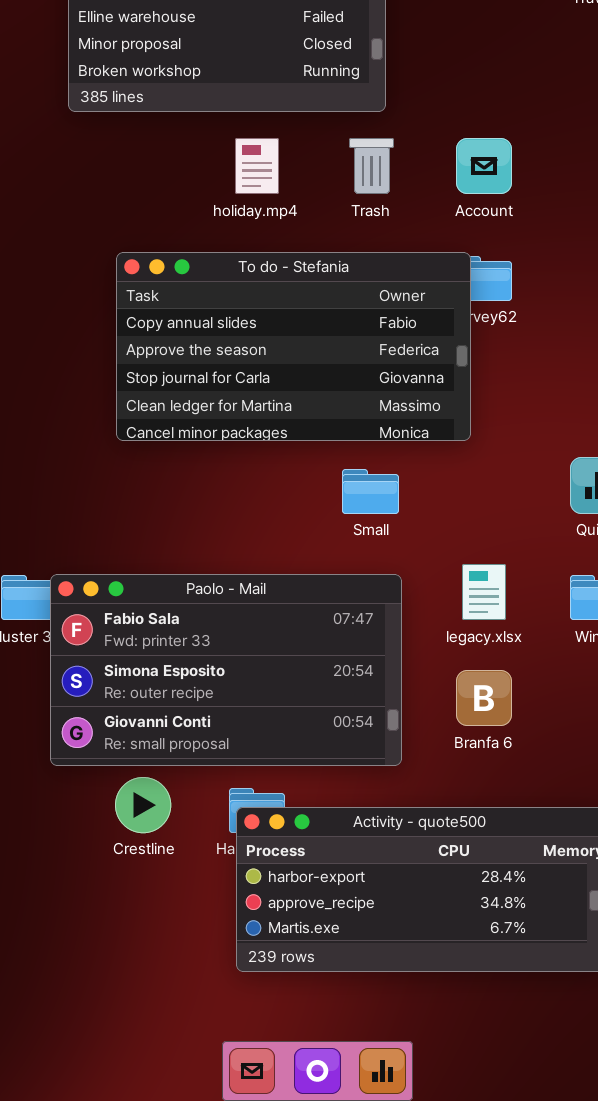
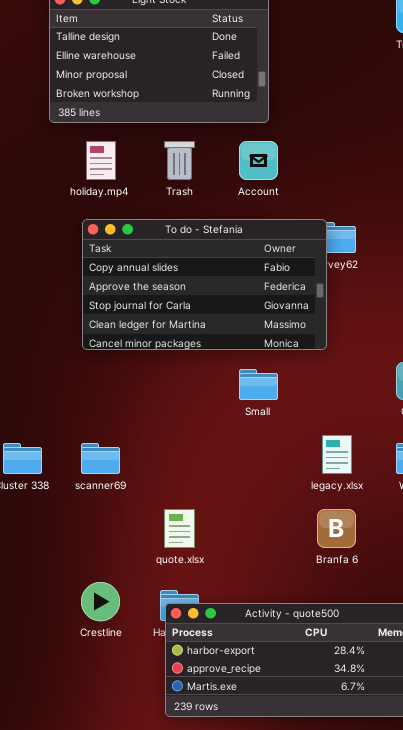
holiday.mp4: [235,138,279,194] -> [86,141,116,180], moved
Trash: [349,138,394,194] -> [164,141,195,180], moved
Account: [456,138,512,194] -> [239,141,278,180], moved
Paolo - Mail: [50,574,402,766] -> none, closed

